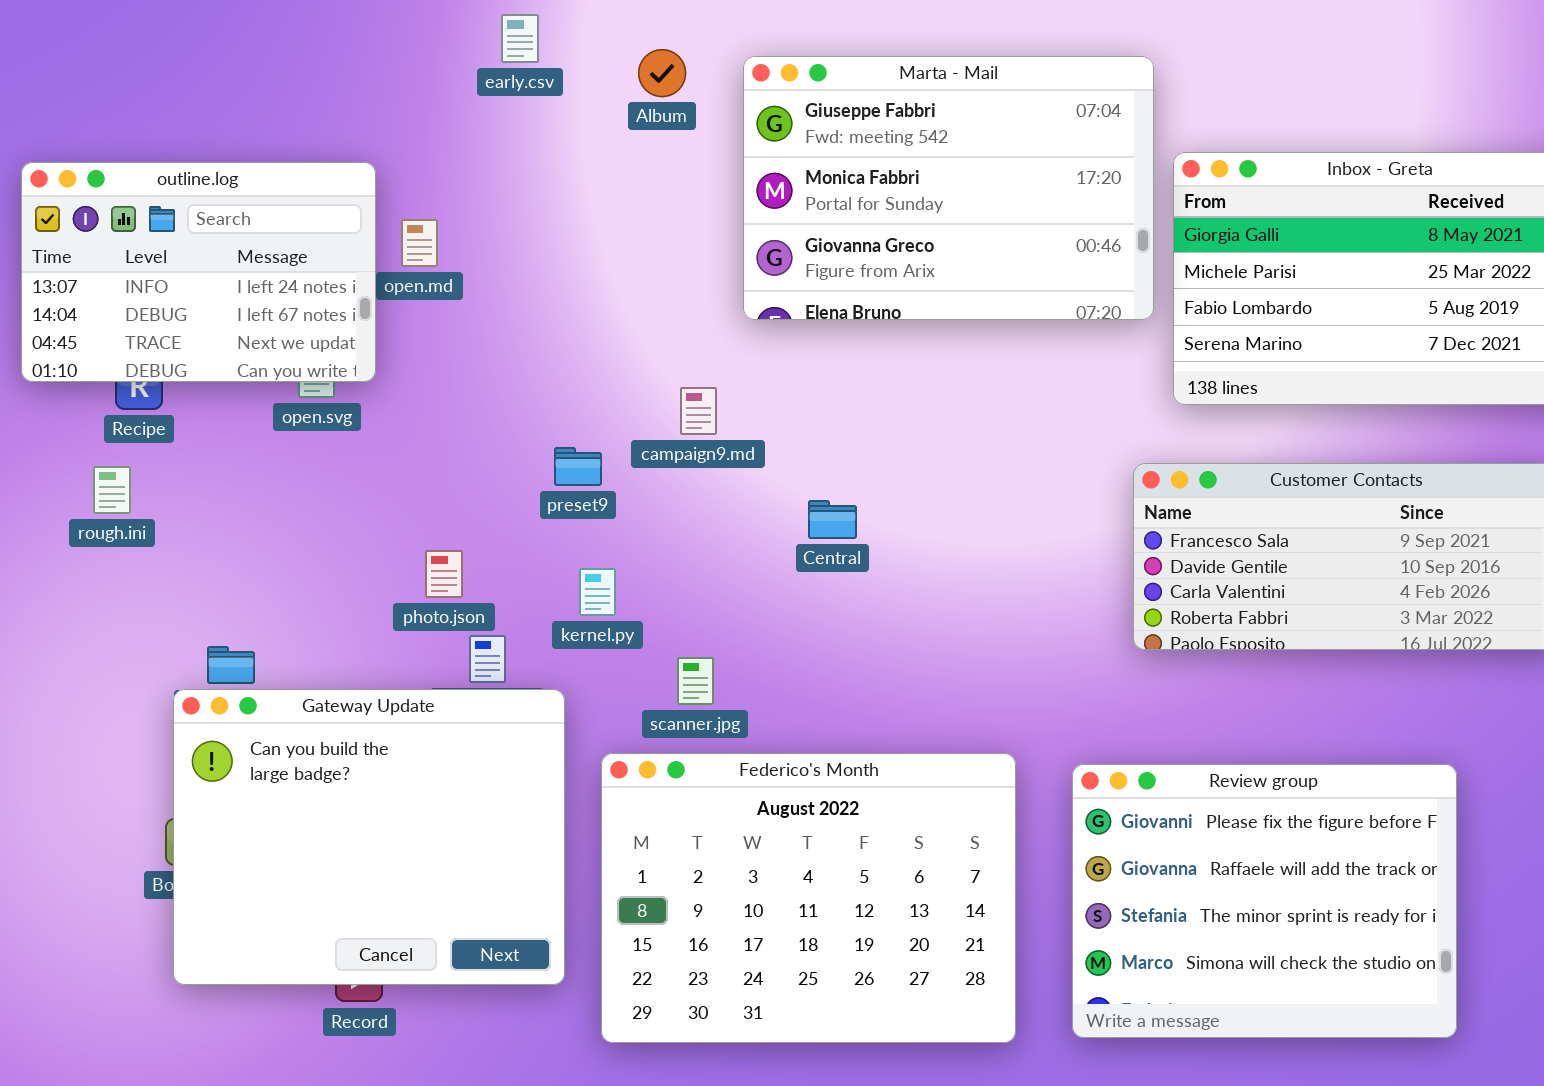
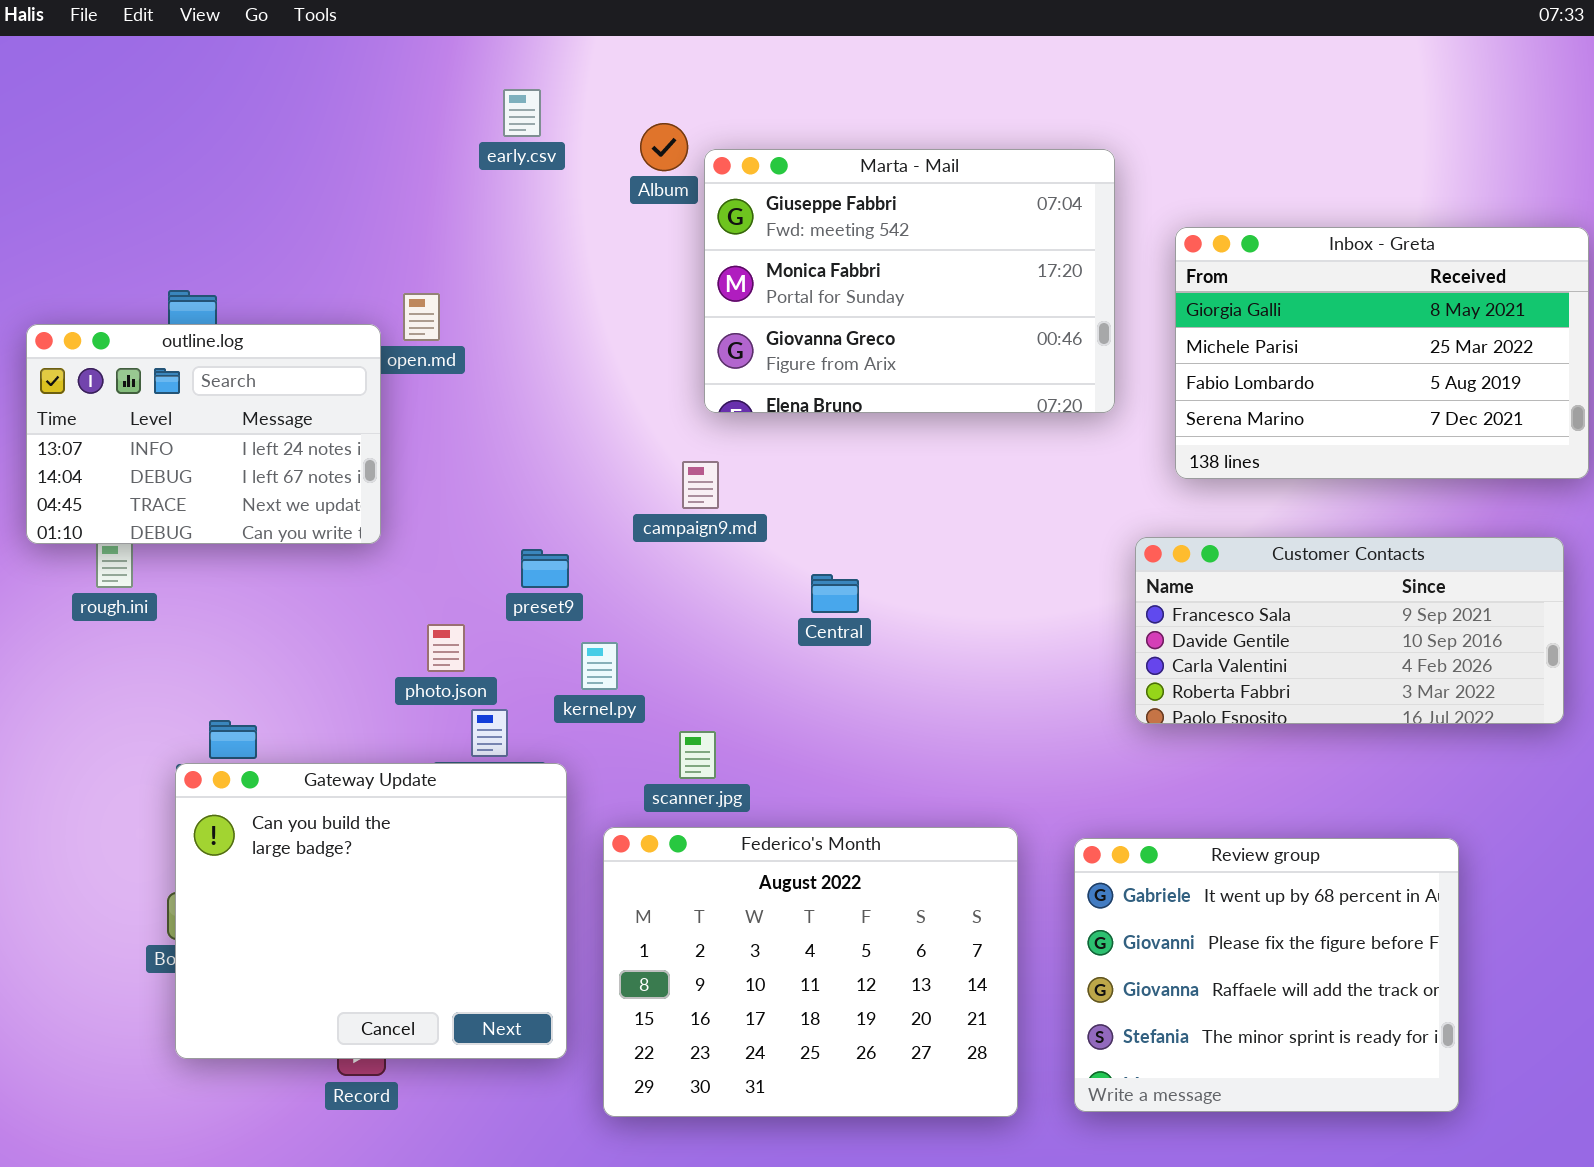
Marta - Mail: [743,56,1154,320] -> [704,149,1115,413], moved
outline.log: [21,162,376,382] -> [26,324,381,544], moved
preset9: [554,447,602,486] -> [521,549,569,588], moved
Review group: [1072,764,1457,1038] -> [1074,838,1459,1112], scrolled up 1 row

